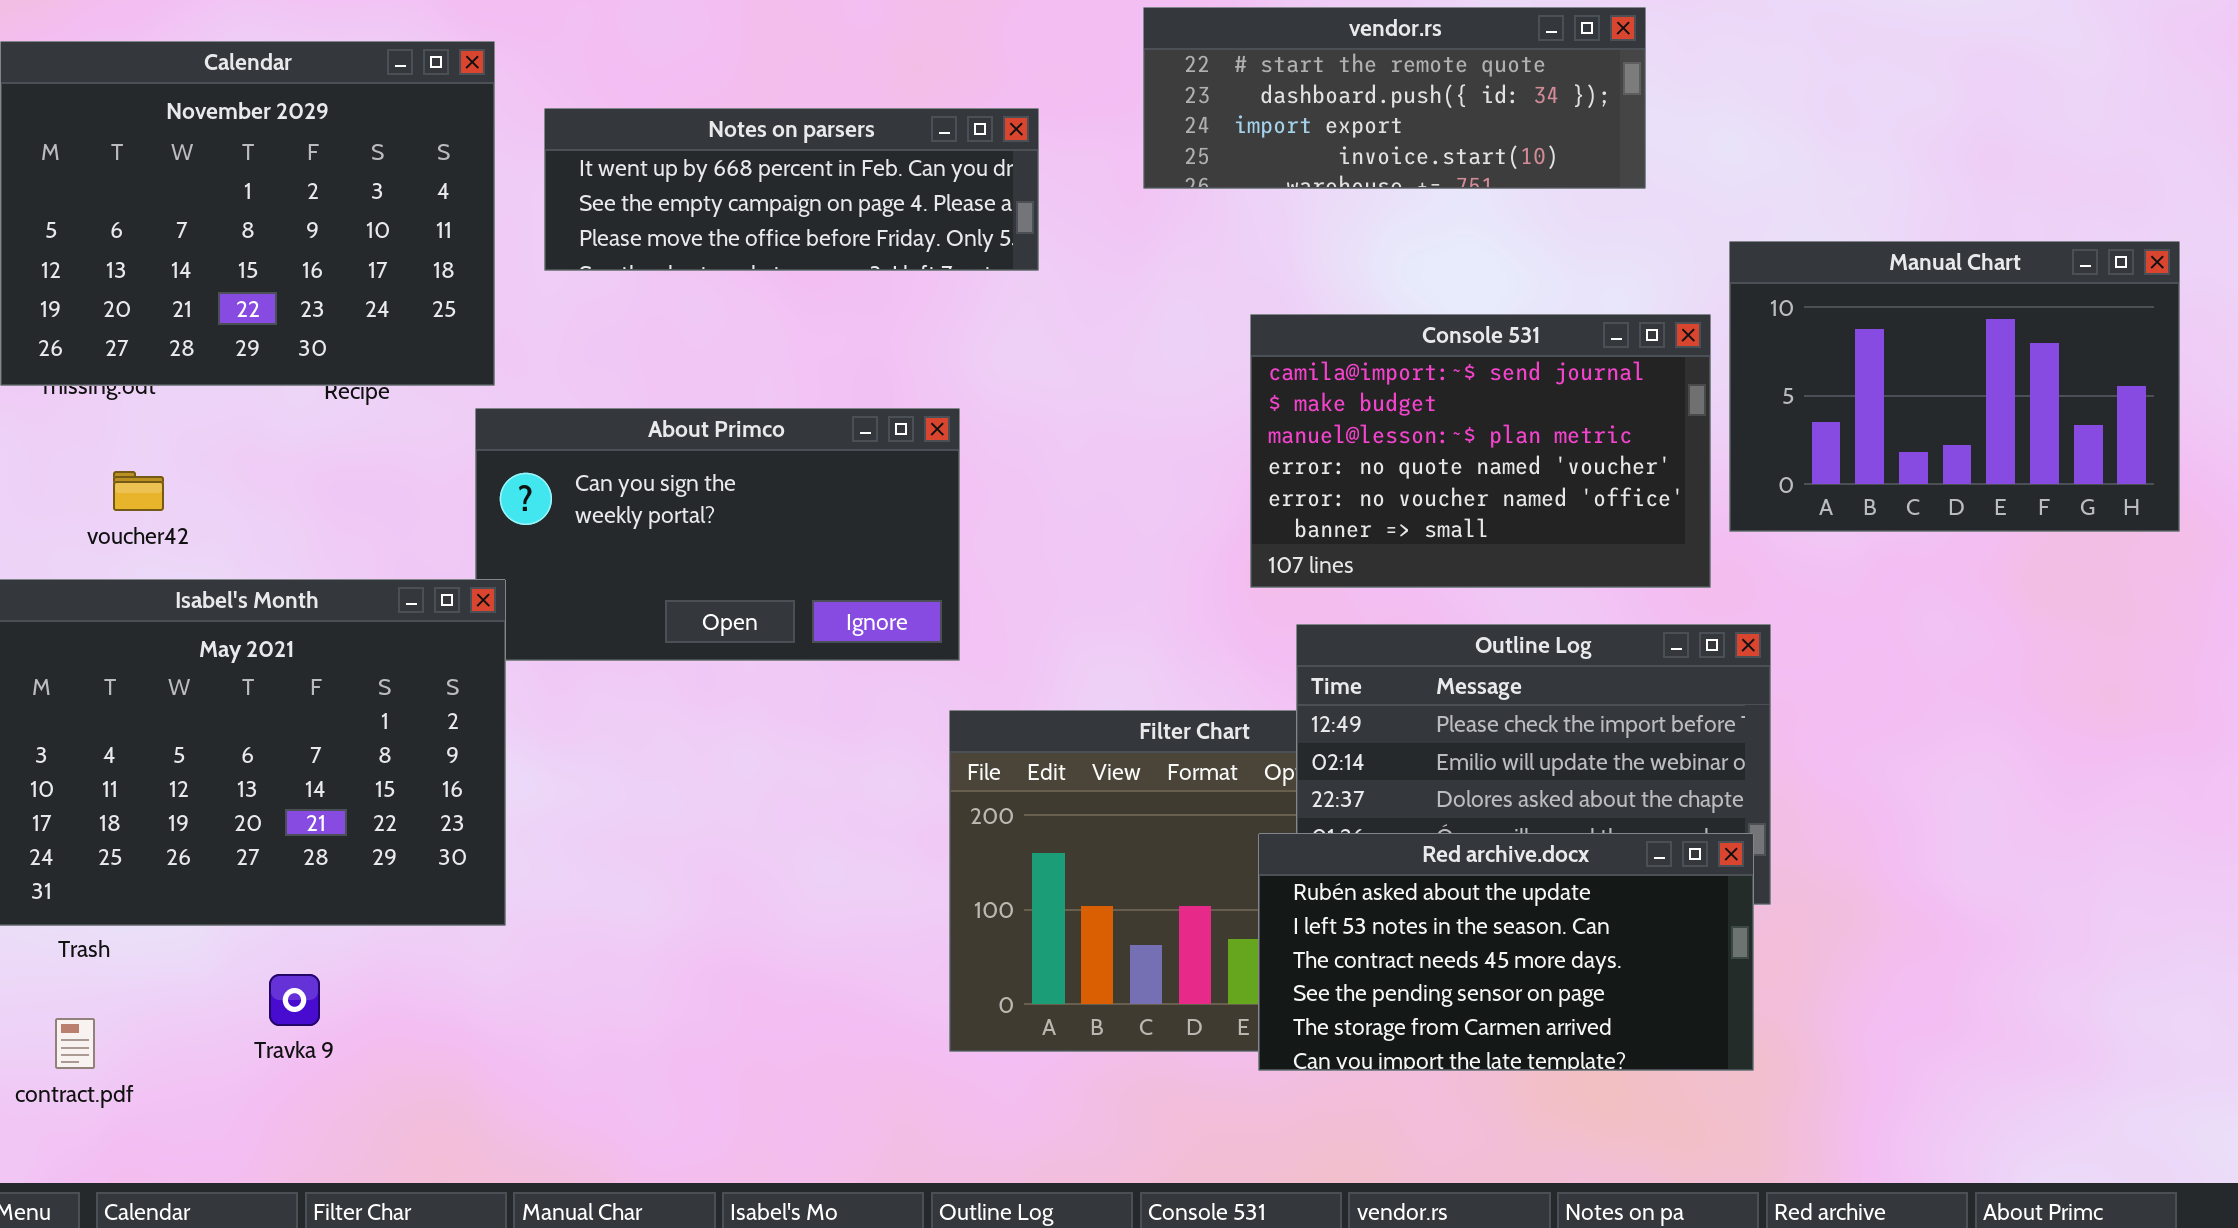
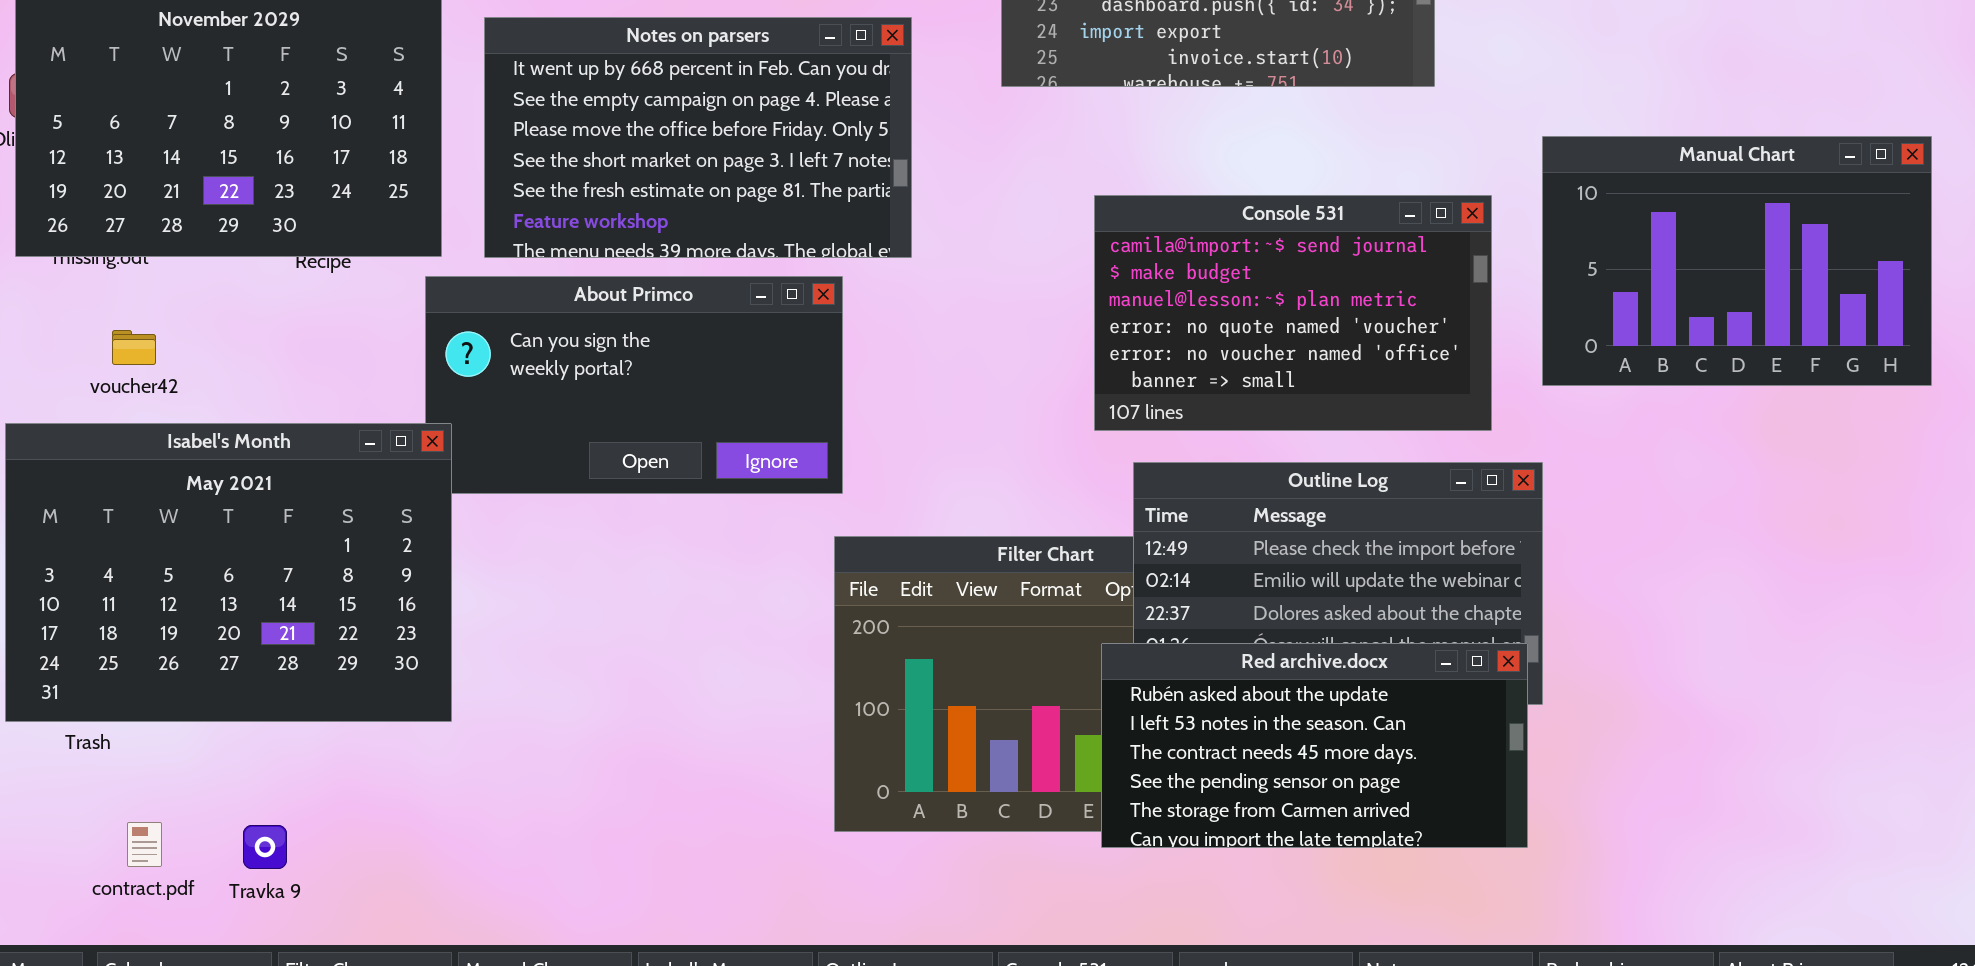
Notes on parsers: [544,108,1039,271] -> [484,17,912,258], resized
Manual Chart: [1729,241,2180,532] -> [1542,136,1932,386], moved
Travka 9: [269,974,320,1026] -> [243,825,287,869], moved
contract.pdf: [55,1018,95,1069] -> [127,822,162,867], moved

